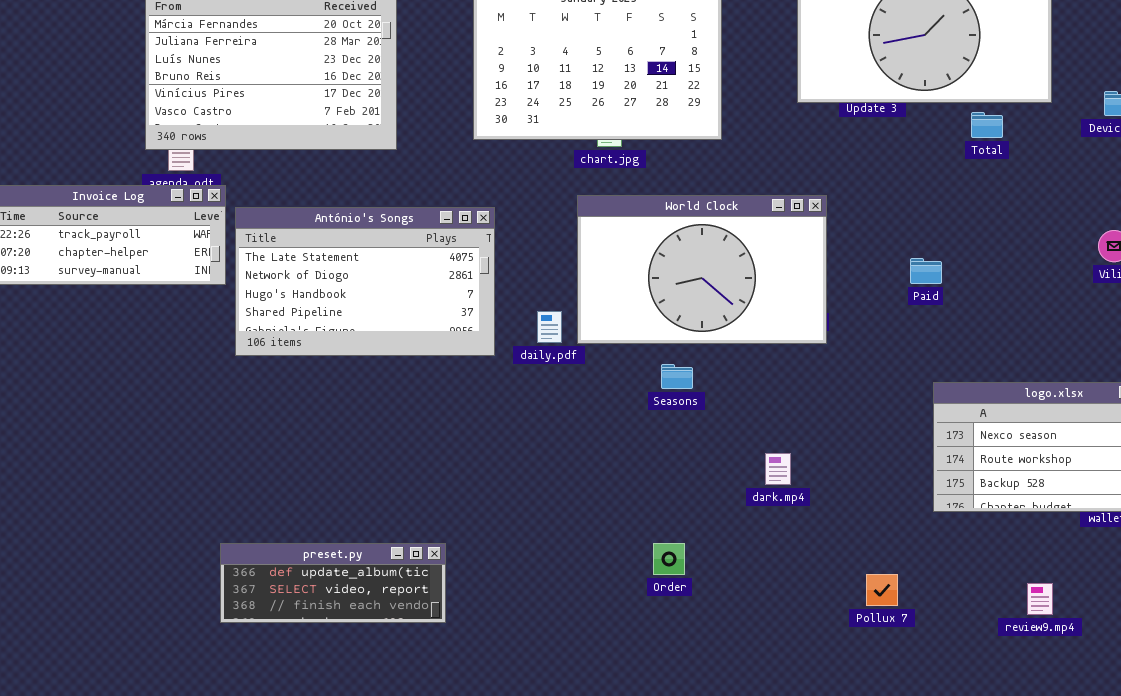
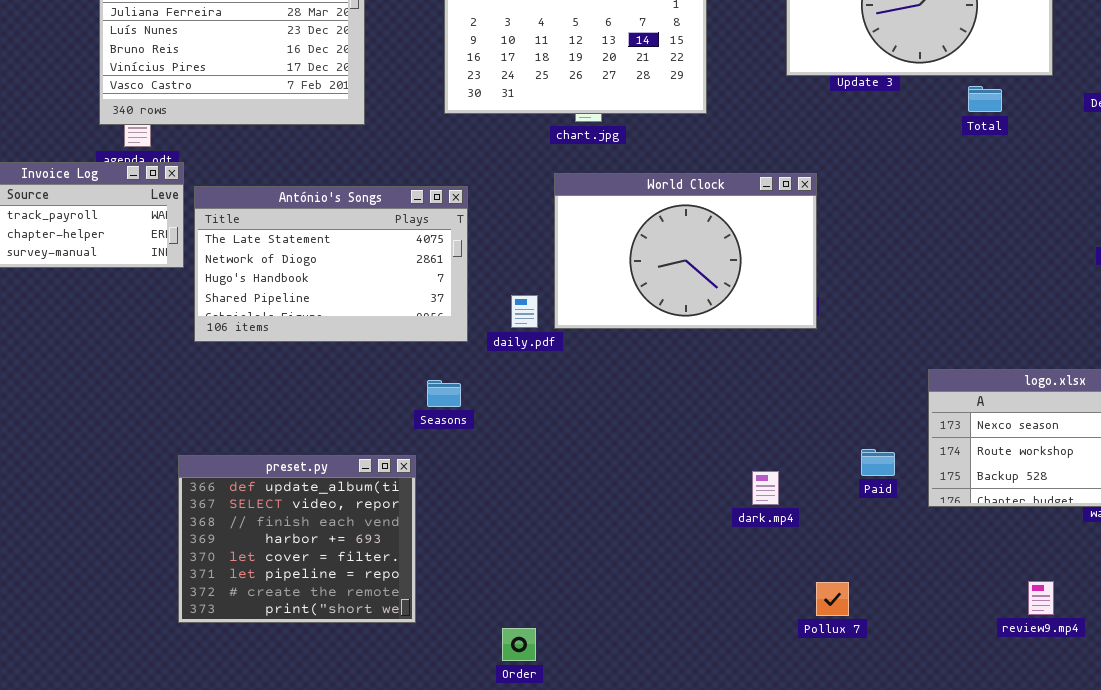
Paid: [910,258,942,284] -> [861,449,895,476], moved
Seasons: [661,364,693,389] -> [427,380,461,407], moved
dark.mp4: [765,453,791,485] -> [752,471,779,505], moved
Order: [653,543,685,575] -> [502,628,536,661], moved
preset.py: [220,543,446,623] -> [178,455,416,623], resized
Pollux 7: [866,574,898,606] -> [816,582,849,616], moved

